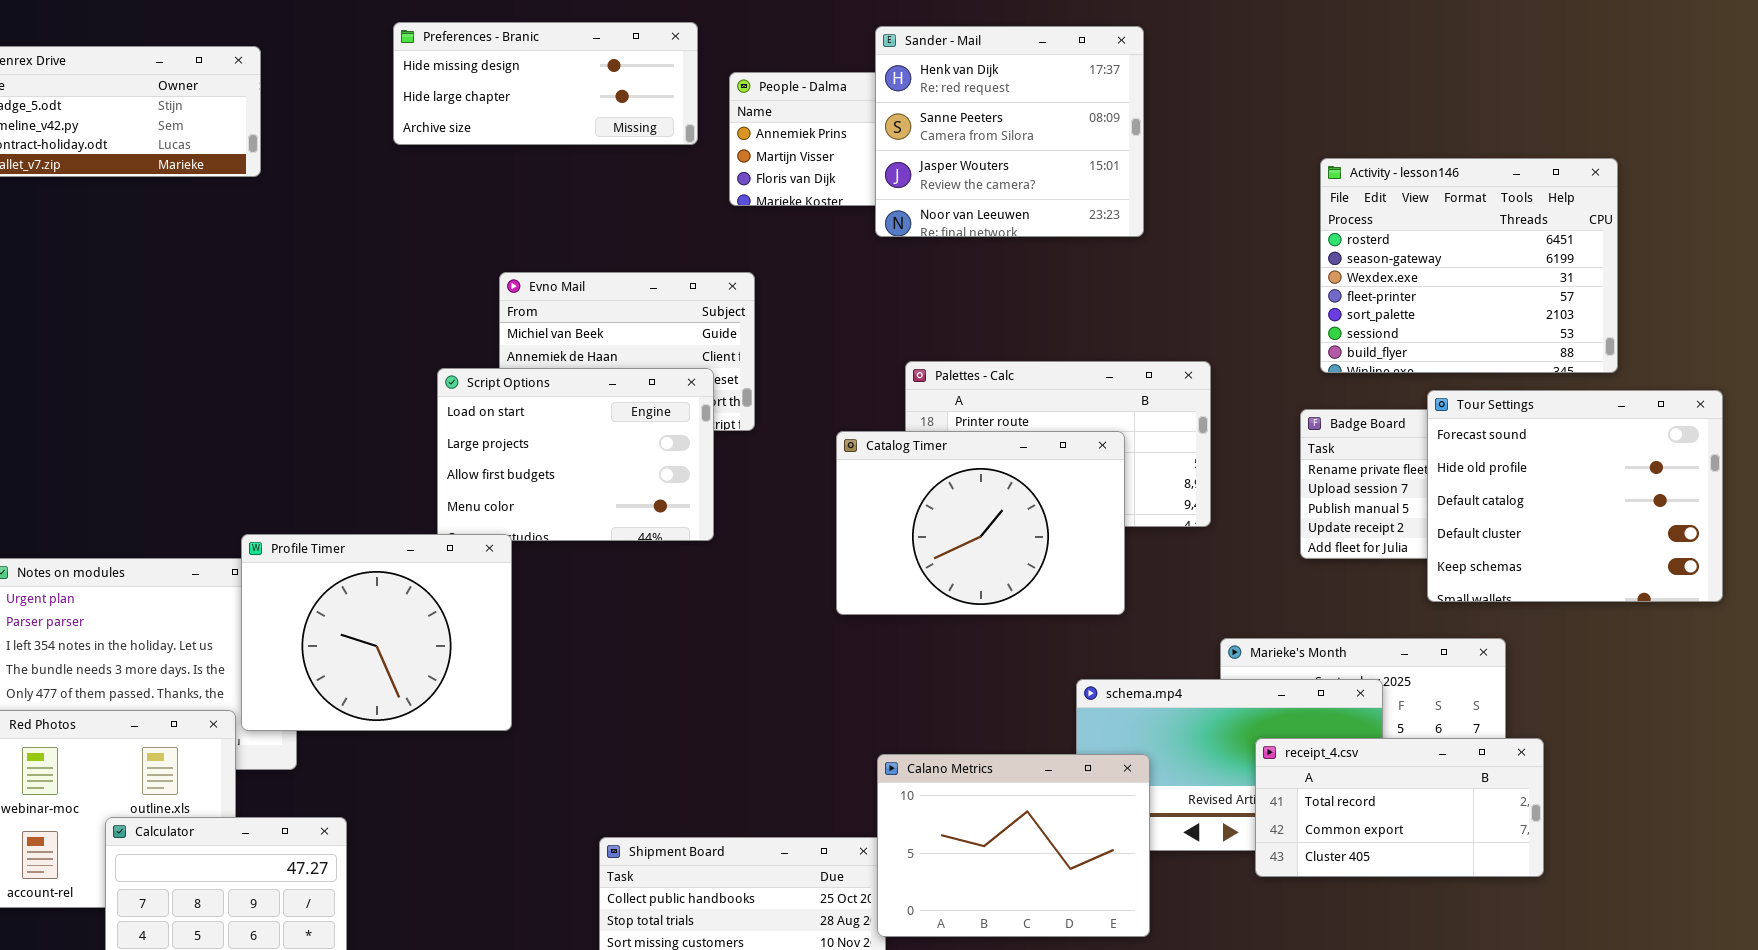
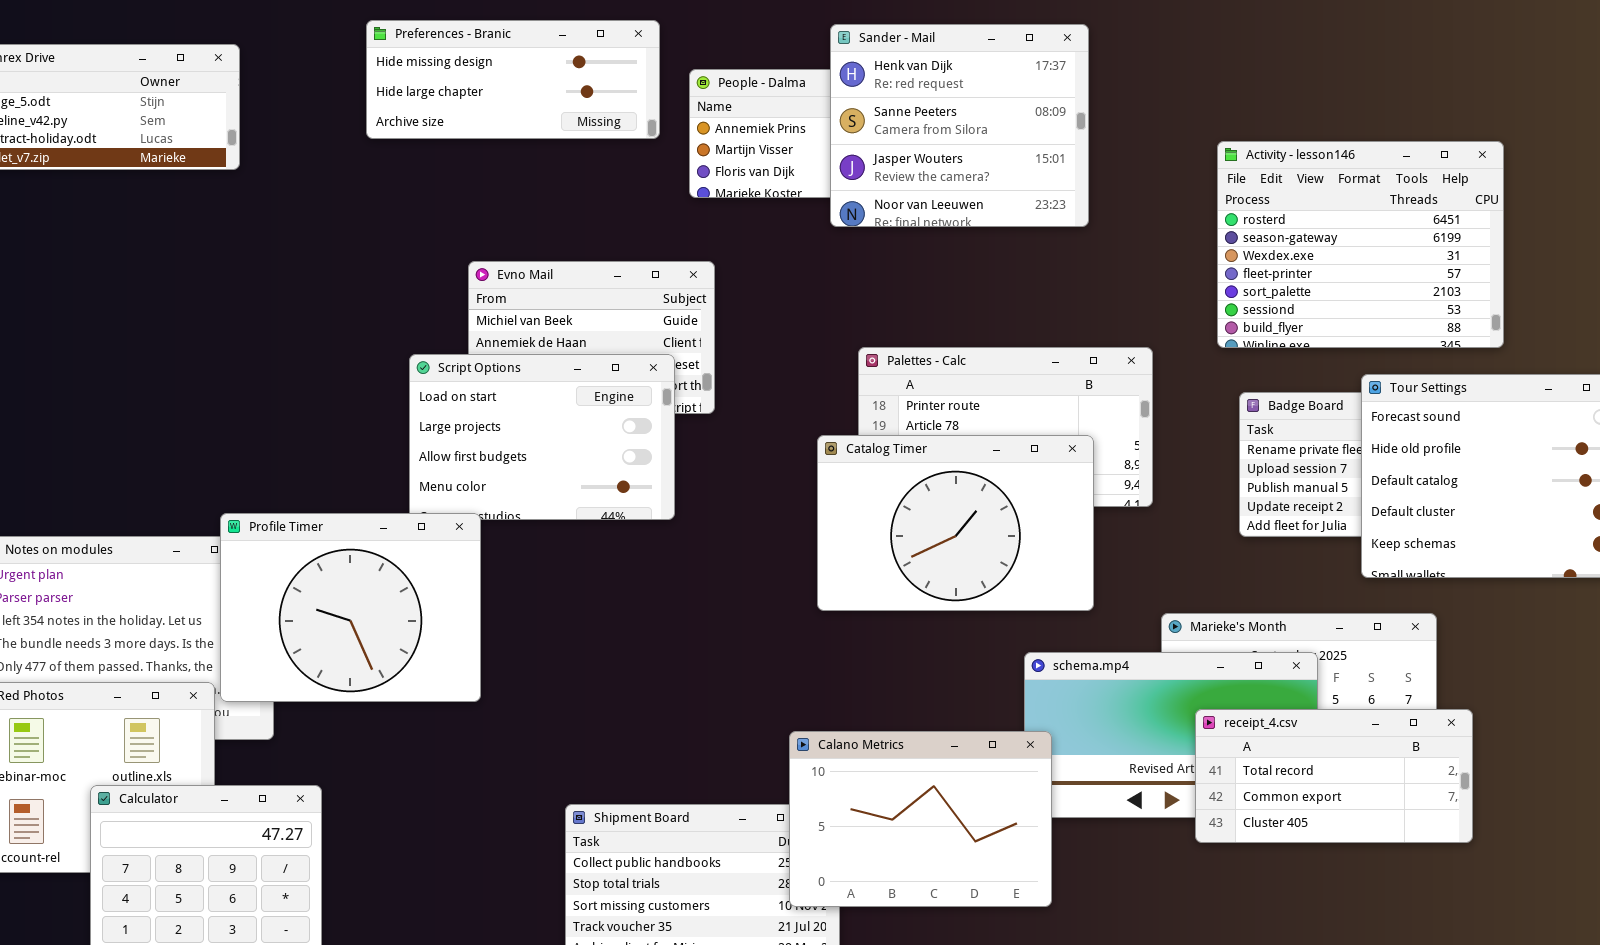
Activity - lesson146: [1320,158,1618,373] -> [1217,141,1504,348], moved
Catalog Timer: [836,431,1125,615] -> [817,435,1094,611], moved
Calano Metrics: [877,754,1150,937] -> [789,731,1052,907], moved

